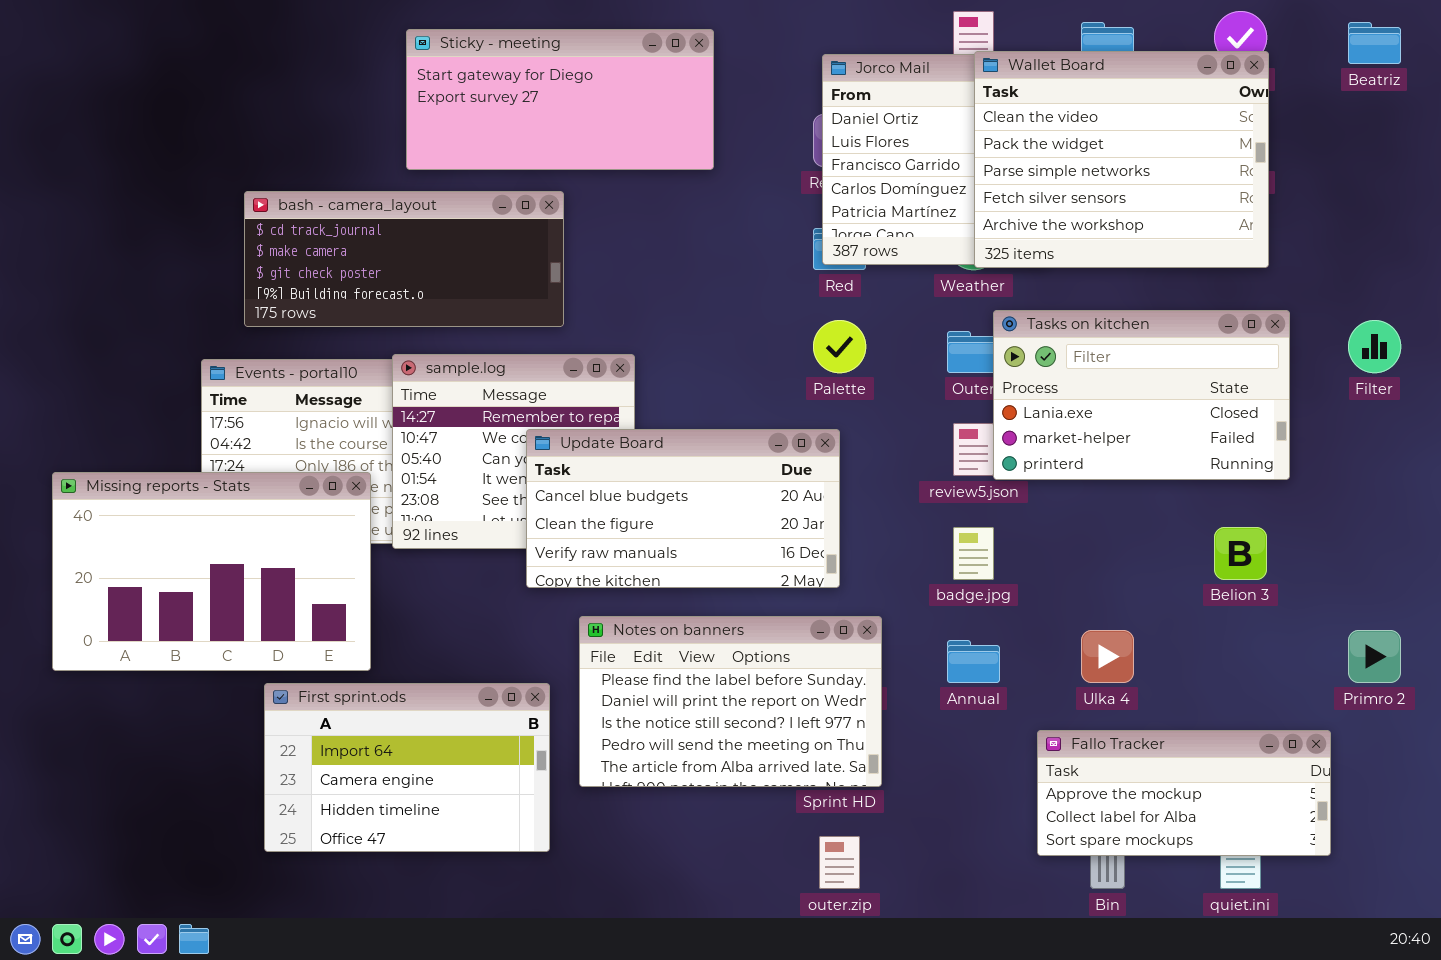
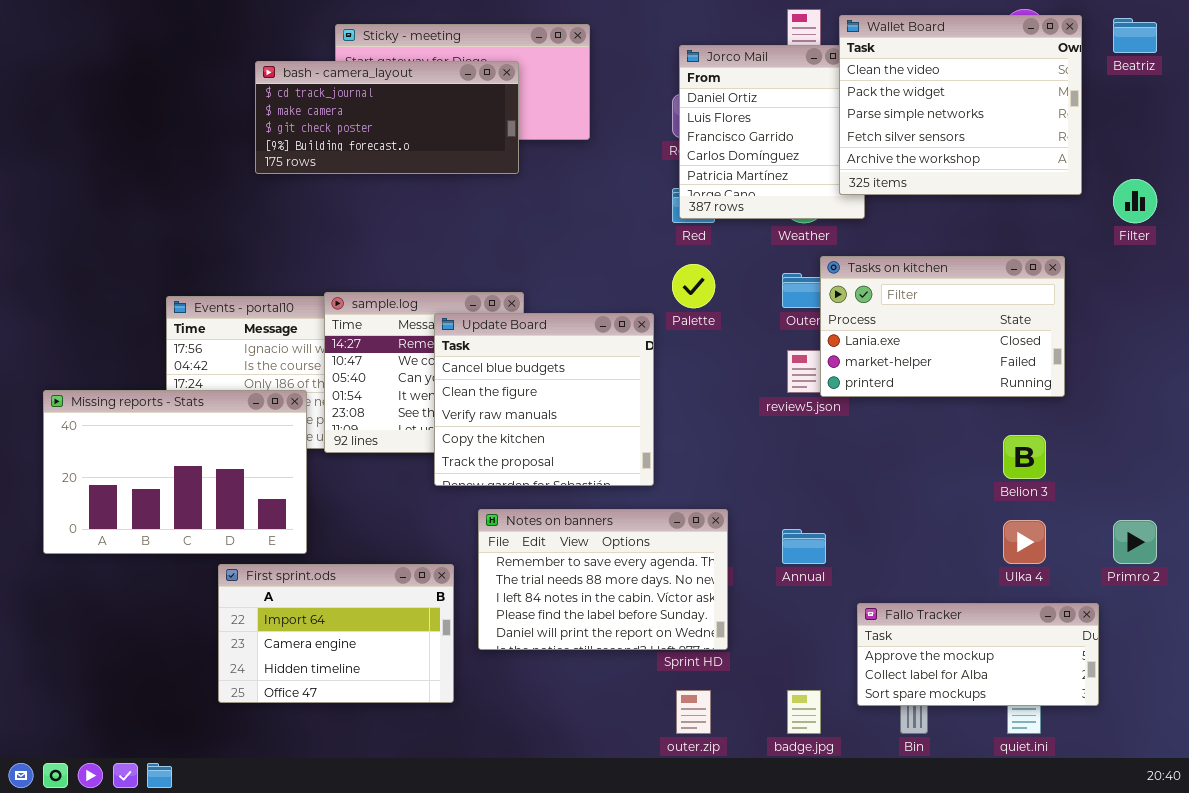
Wallet Board: [974,51,1269,268] -> [839,15,1082,195], moved
bash - camera_layout: [244,191,564,327] -> [255,61,519,174], moved
Filter: [1348,320,1401,373] -> [1113,179,1157,223], moved
Update Board: [526,429,840,588] -> [434,313,654,486], resized
badge.jpg: [953,527,994,580] -> [787,690,821,734], moved
Notes on banners: [579,616,882,787] -> [478,509,728,650], scrolled up 3 rows
Ulka 4: [1081,630,1134,683] -> [1003,520,1046,564], moved

